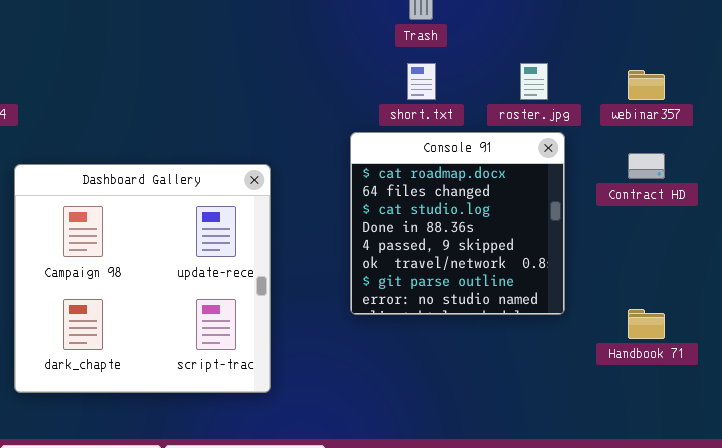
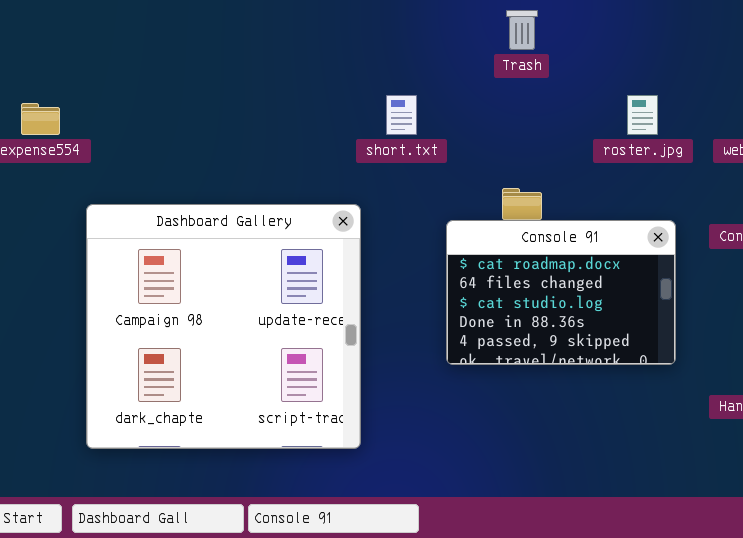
short.txt: [407,63,436,100] -> [386,95,417,135], moved
Console 91: [350,132,565,315] -> [446,220,676,365], resized

